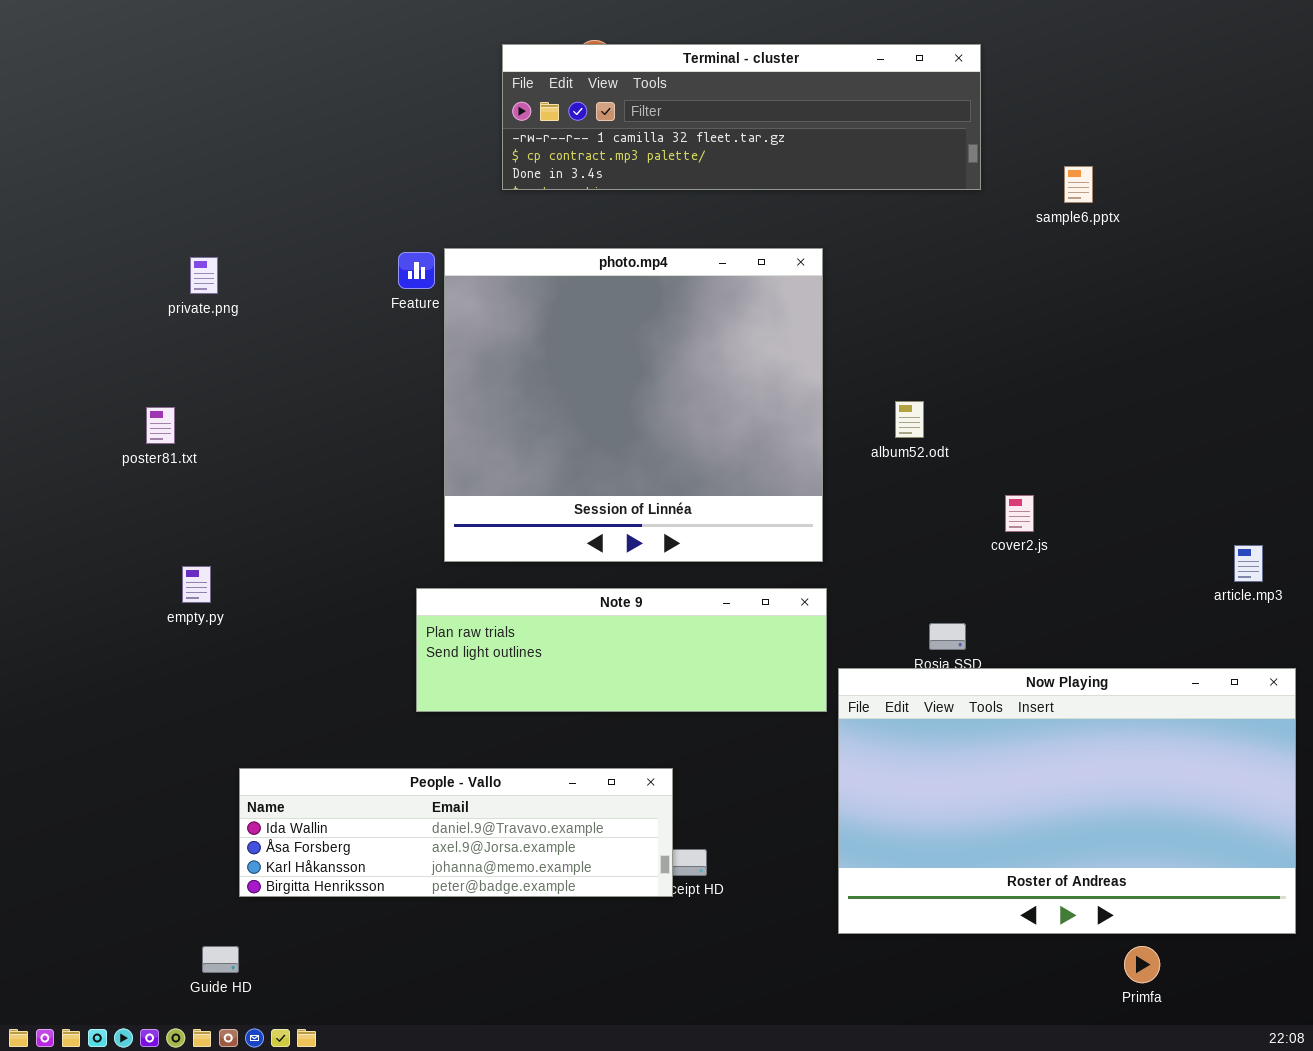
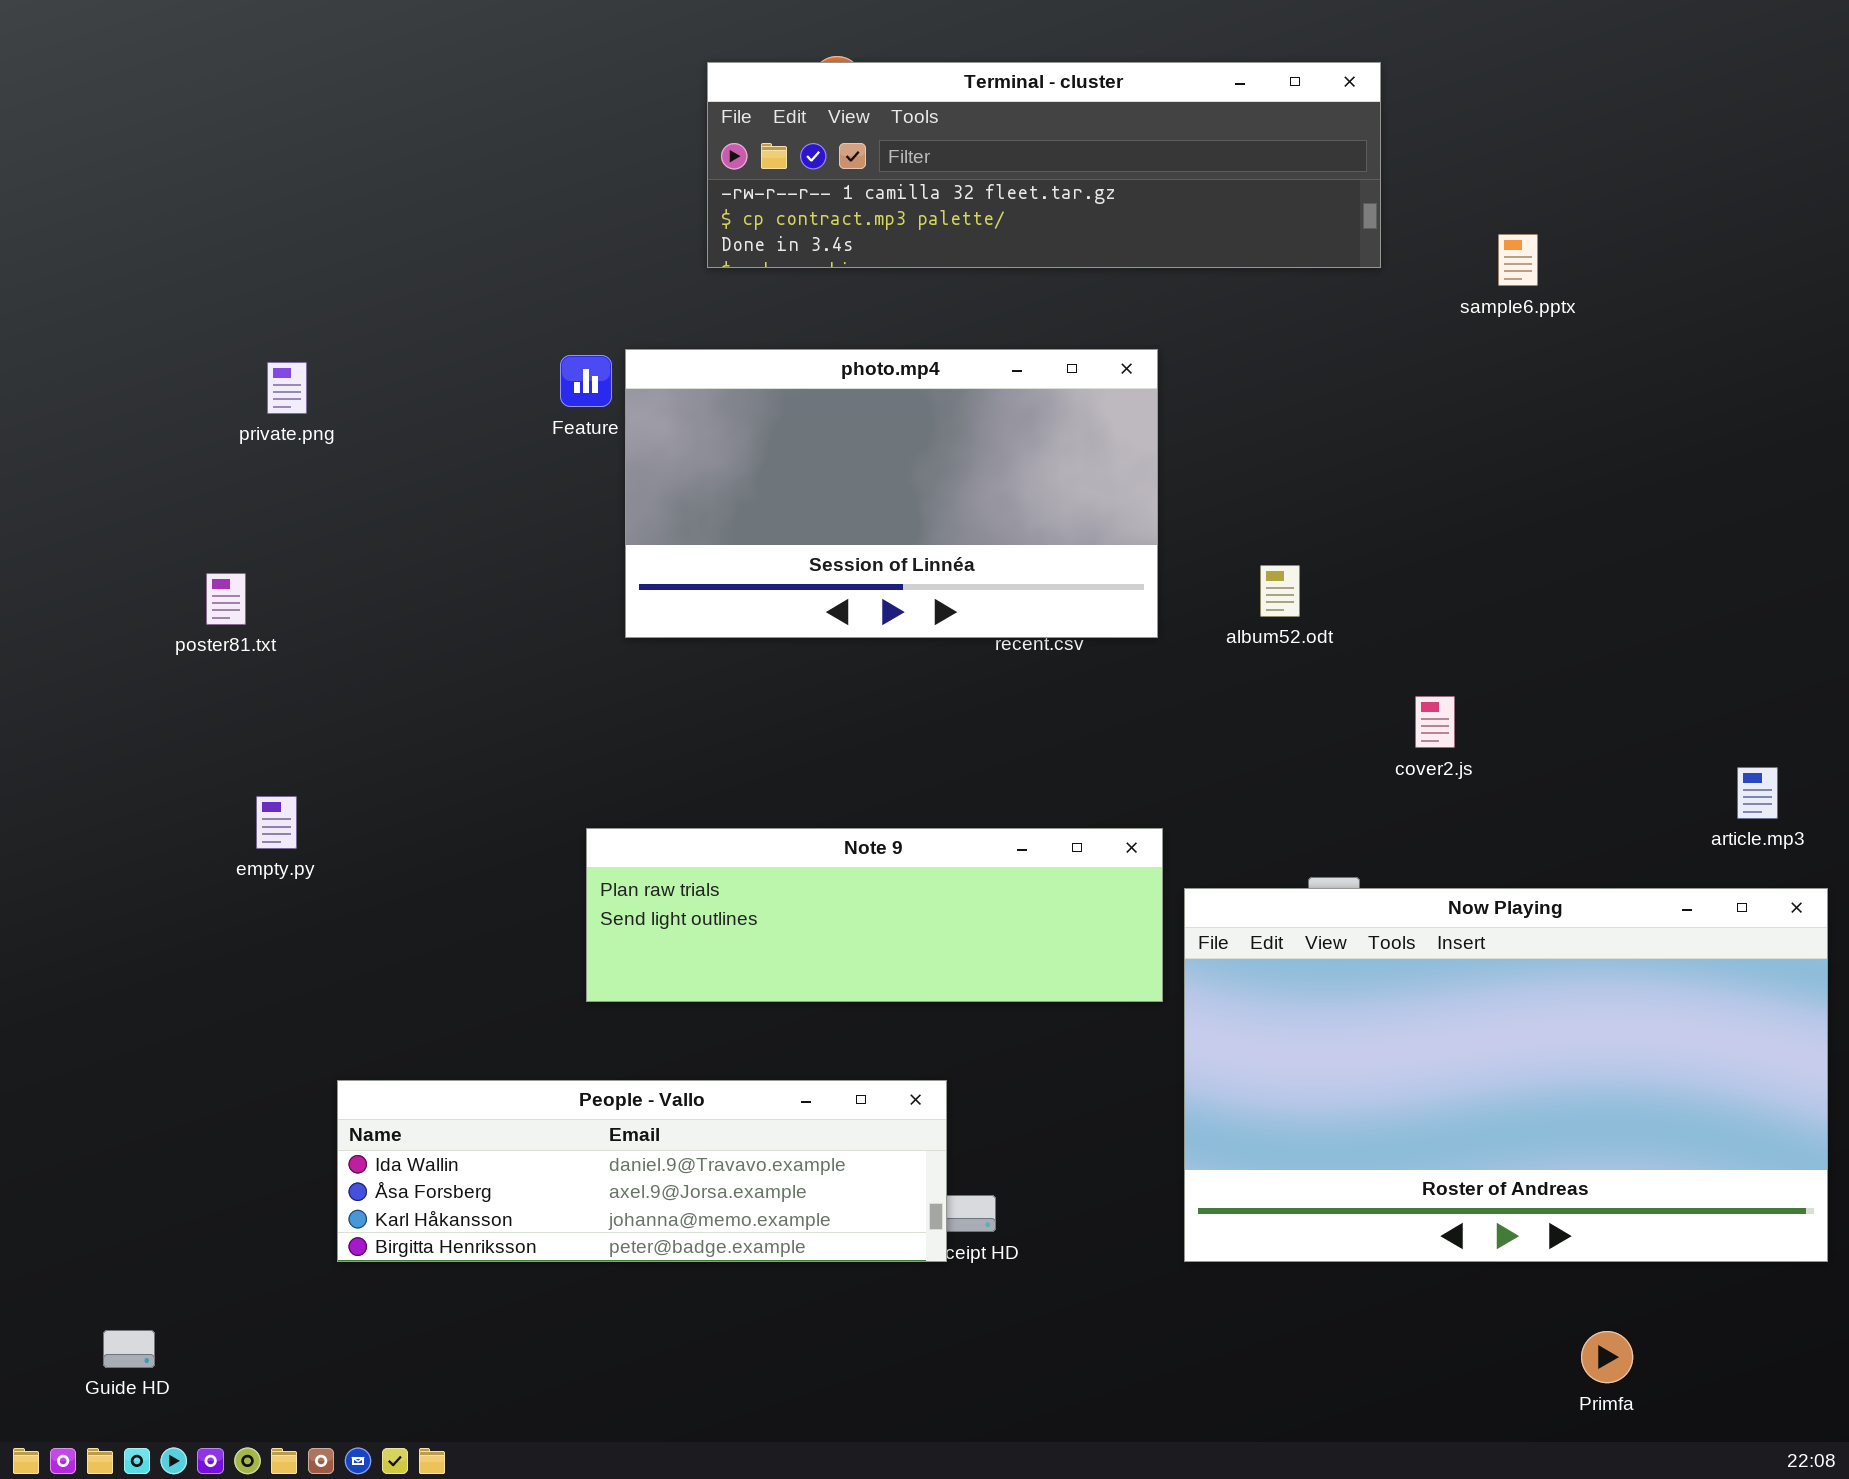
photo.mp4: [444,248,823,562] -> [625,349,1158,638], resized
Now Playing: [838,668,1296,934] -> [1184,888,1828,1262], moved
Guide HD: [202,946,239,973] -> [103,1330,155,1368], moved

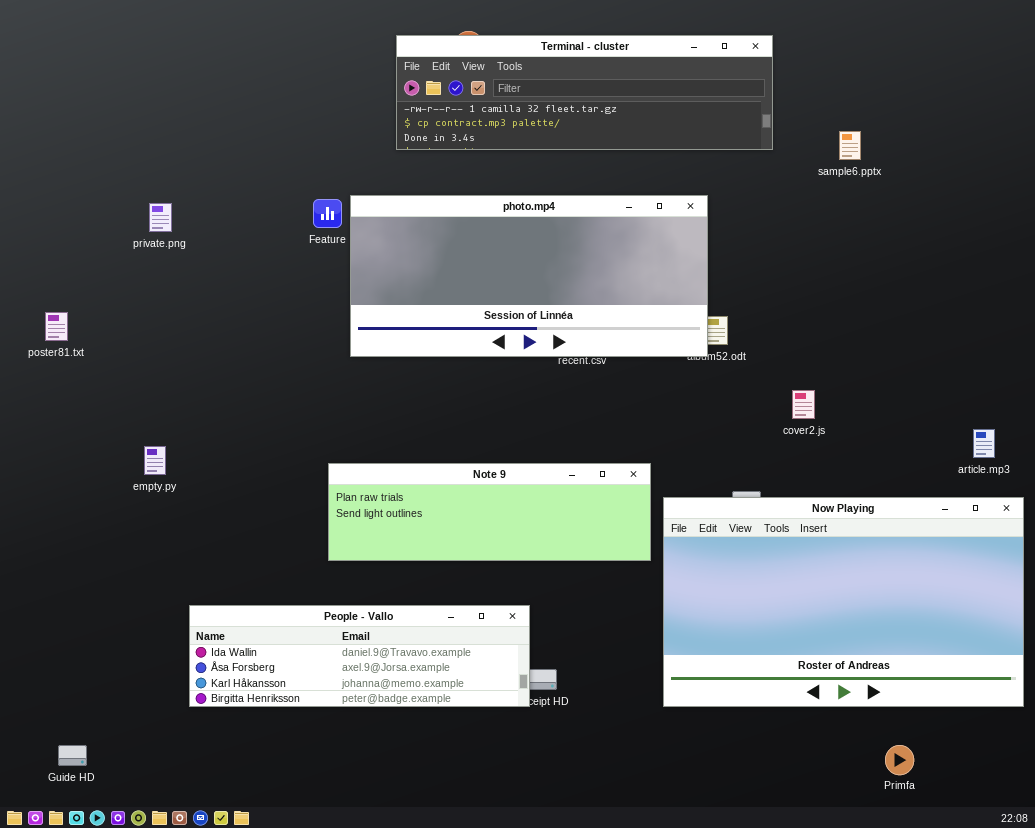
photo.mp4: [625,349,1158,638] -> [350,195,708,357], resized
poster81.txt: [206,573,246,625] -> [45,312,68,341], moved

